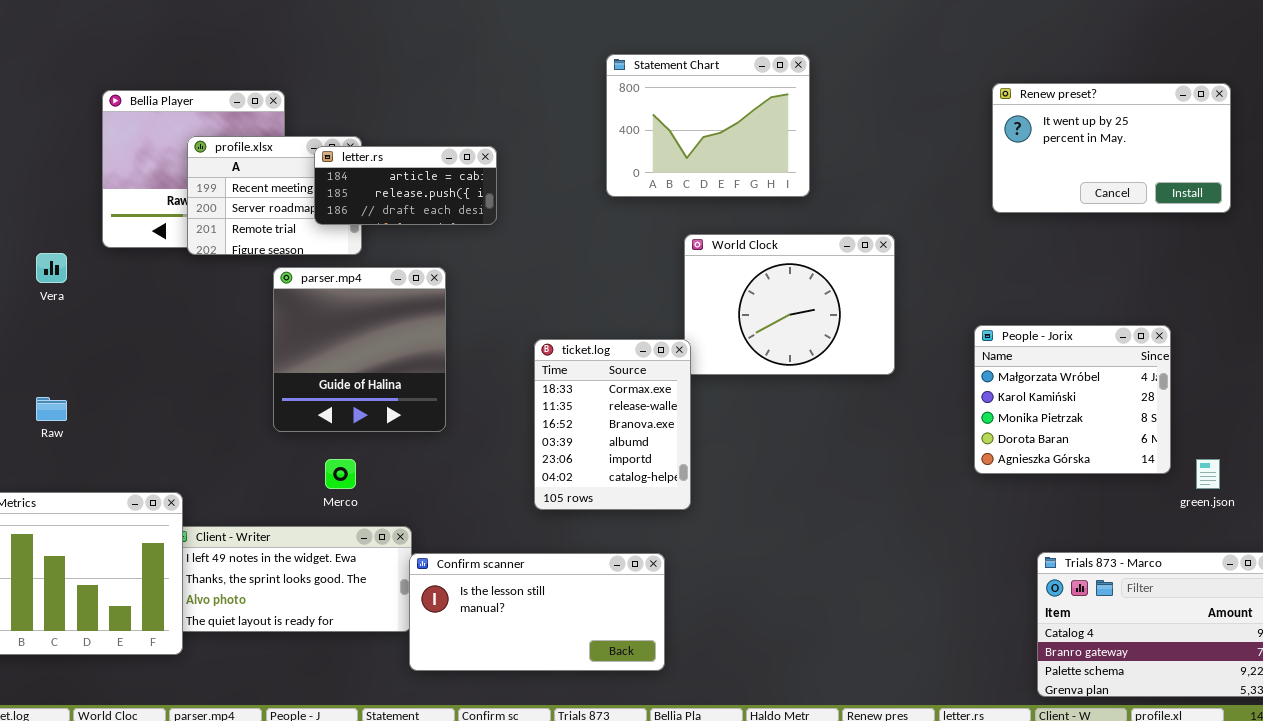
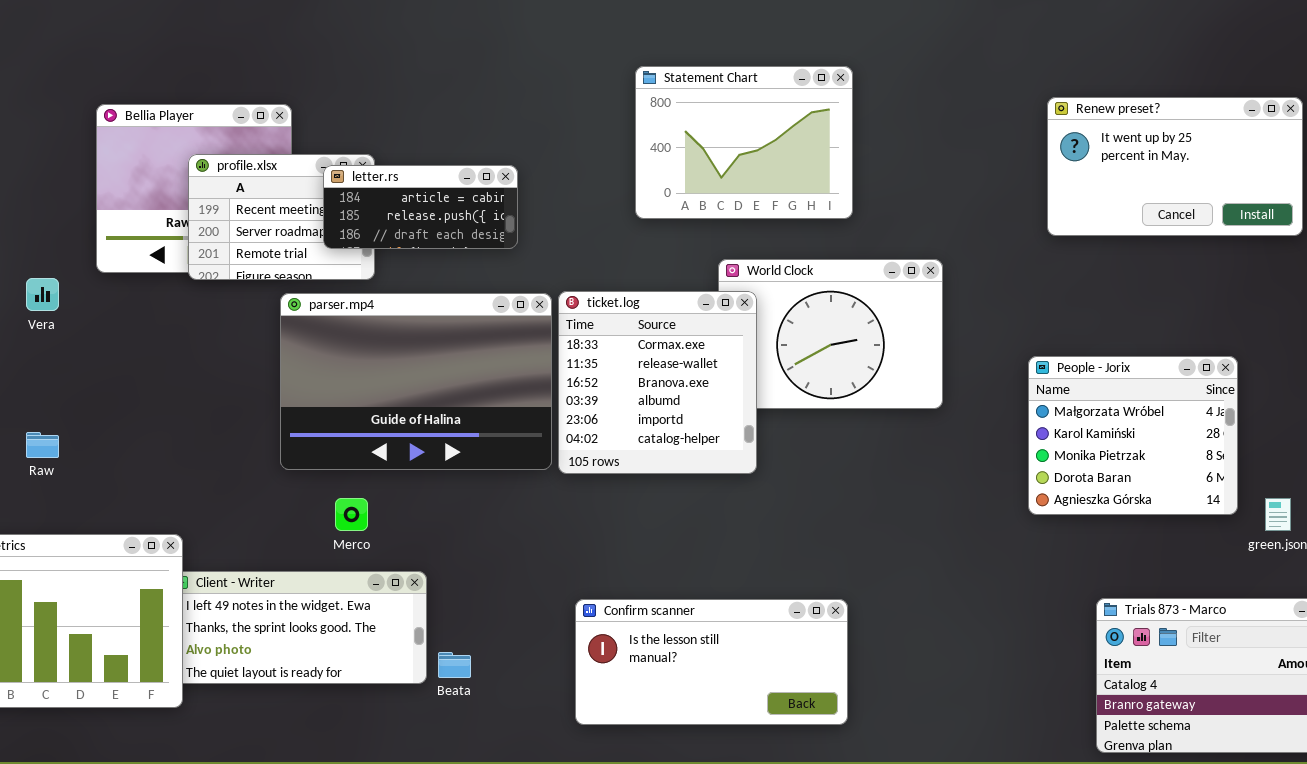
parser.mp4: [273,267,446,432] -> [280,293,552,470], resized
ticket.log: [534,339,691,510] -> [558,291,757,474], moved, resized
Confirm scanner: [409,553,665,671] -> [575,599,848,725], moved

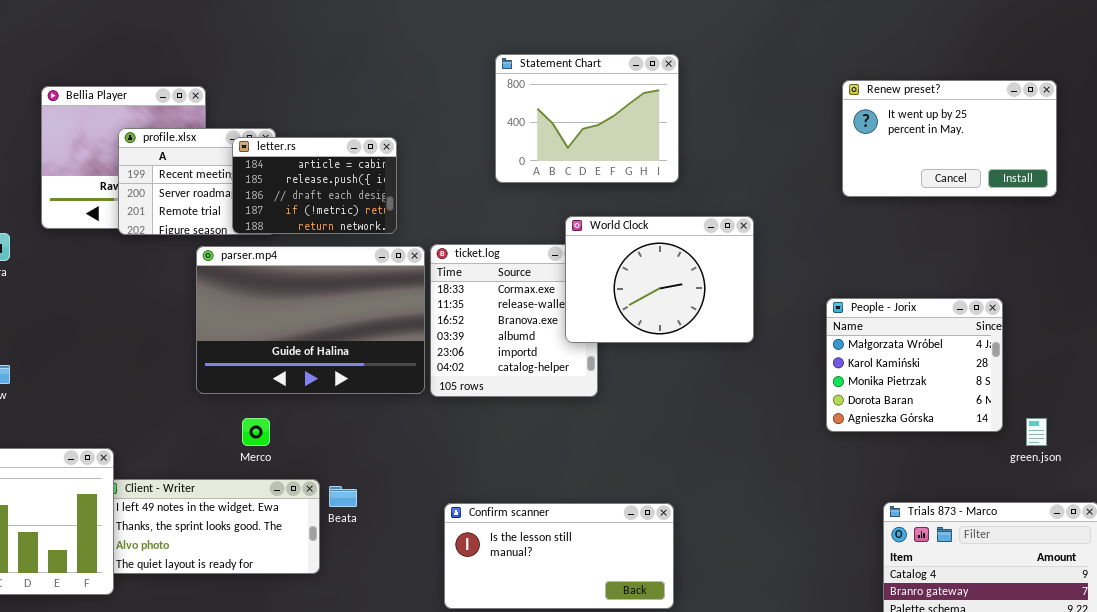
letter.rs: [323,165,518,249] -> [232,137,397,234], resized
World Clock: [718,259,943,409] -> [565,216,754,343], raised
Beata: [438,652,471,678] -> [329,486,357,507], moved

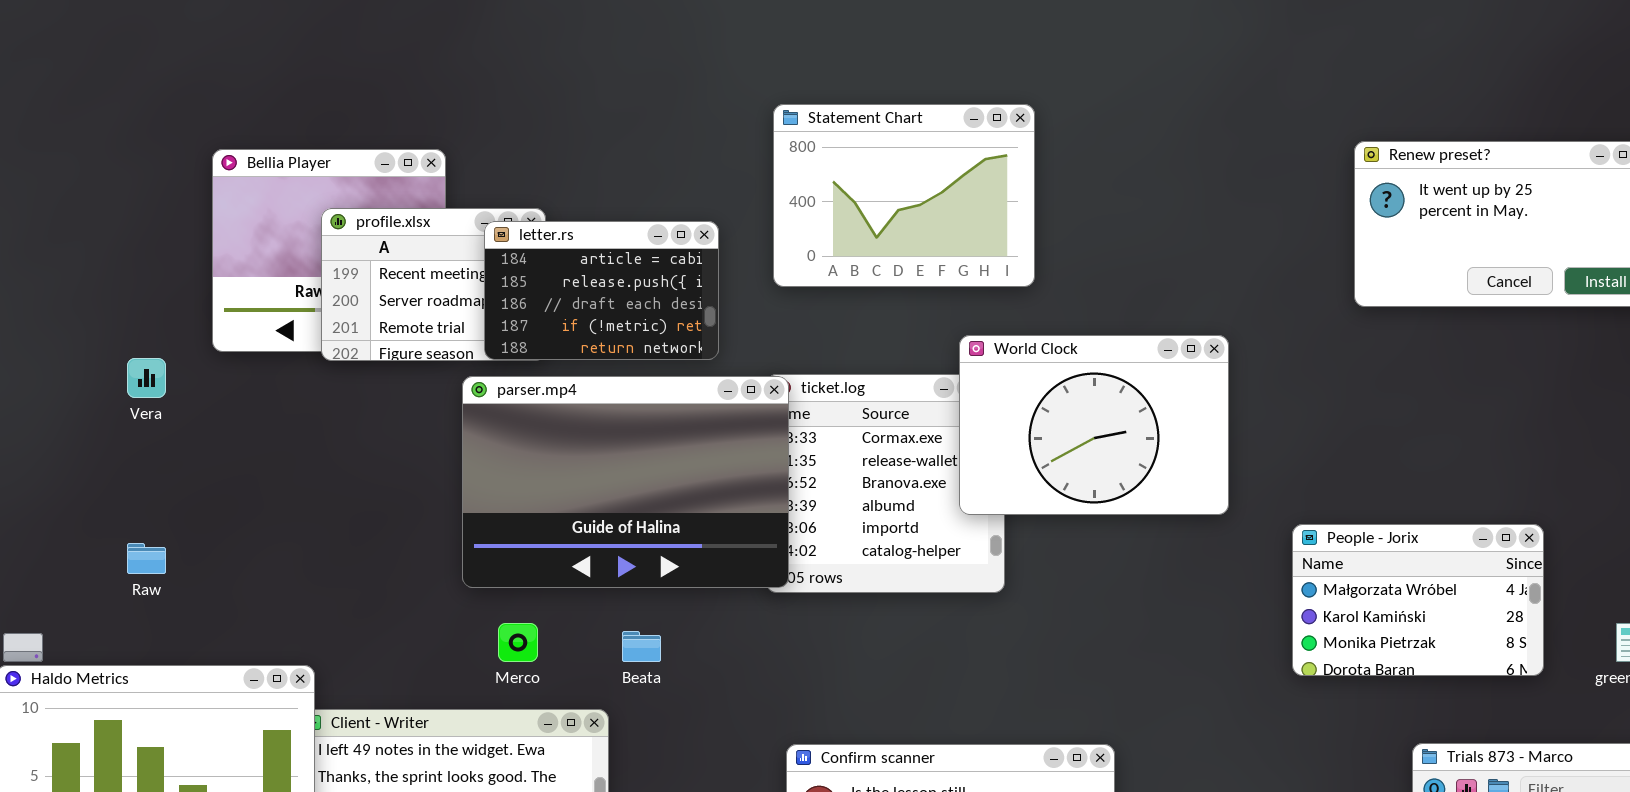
Statement Chart: [495,54,679,183] -> [773,104,1035,287], moved
parser.mp4: [196,246,425,394] -> [462,376,789,588], moved
People - Jorix: [826,298,1003,432] -> [1292,524,1544,676], moved, resized
Beata: [329,486,357,507] -> [622,631,661,662], moved

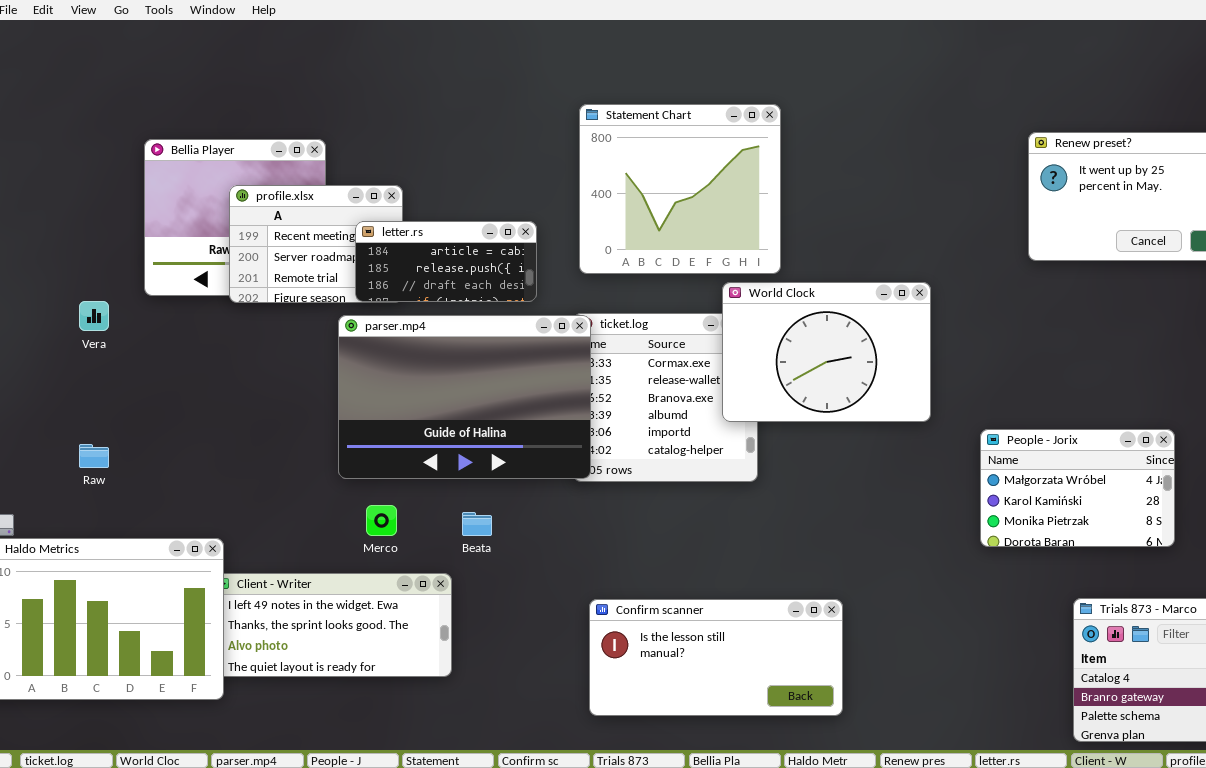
Statement Chart: [773,104,1035,287] -> [579,104,781,274], resized
letter.rs: [484,221,719,360] -> [355,221,537,302], resized

